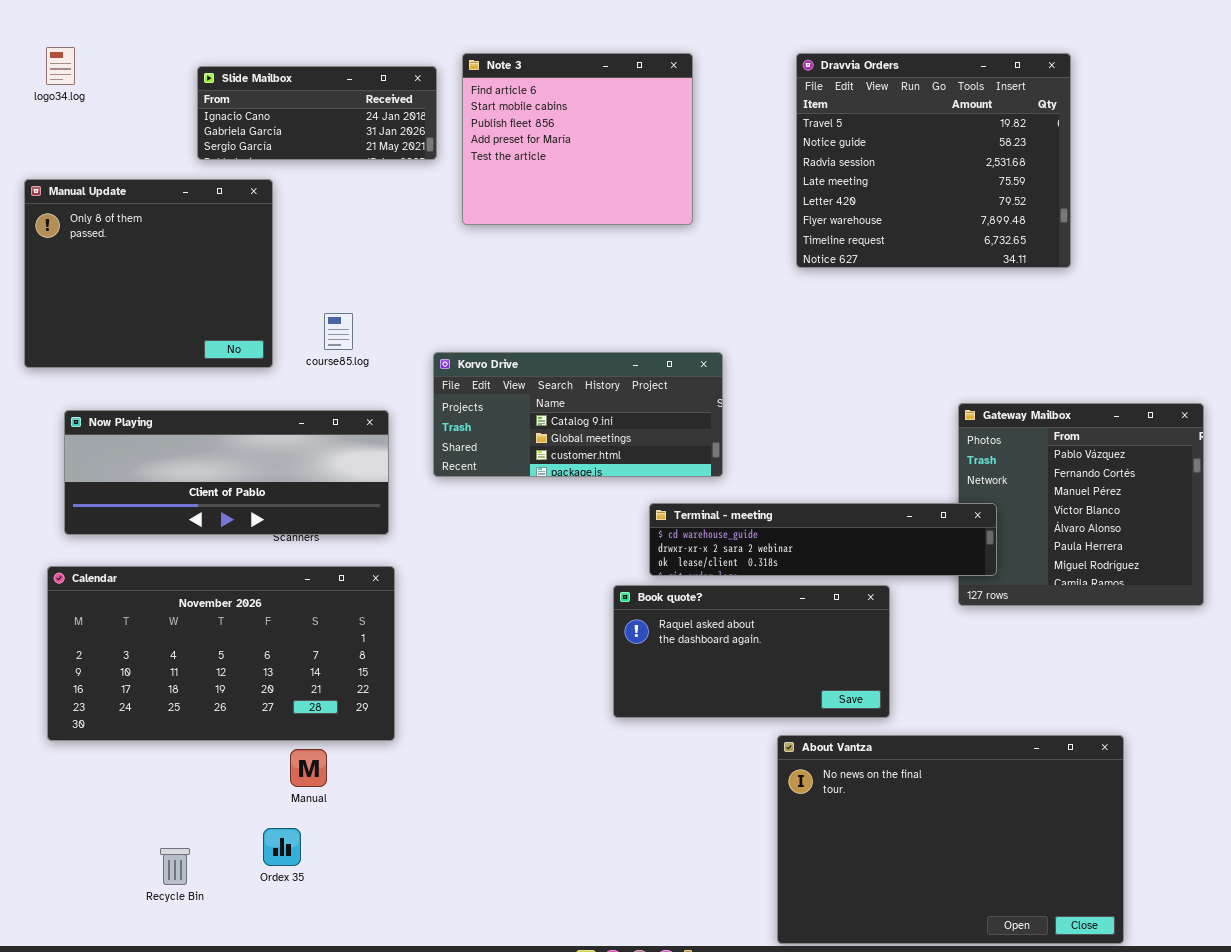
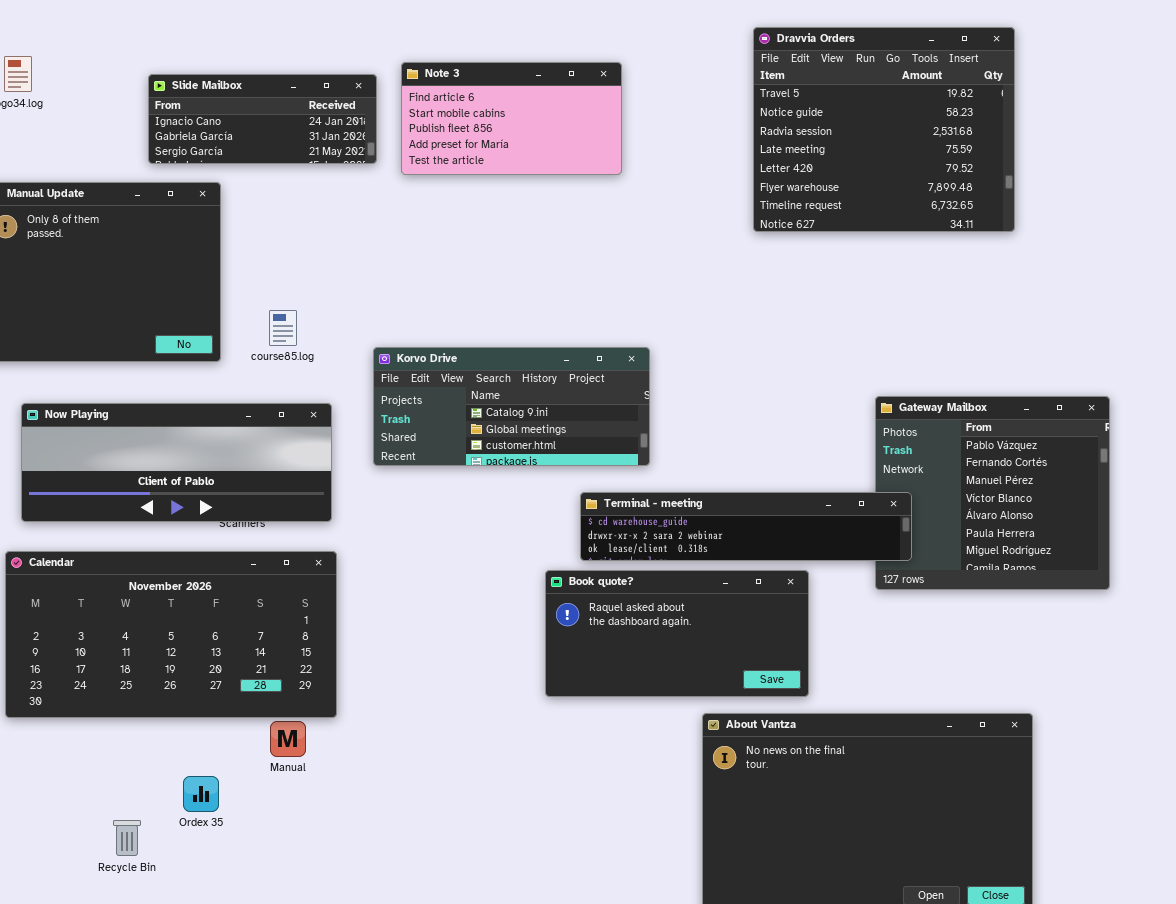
Note 3: [462,53,693,225] -> [401,62,622,175], resized
Dravvia Orders: [796,53,1071,268] -> [753,27,1015,232], moved
Manual: [290,749,327,787] -> [270,721,306,757], moved
Ordex 35: [263,828,301,866] -> [183,776,219,812], moved

